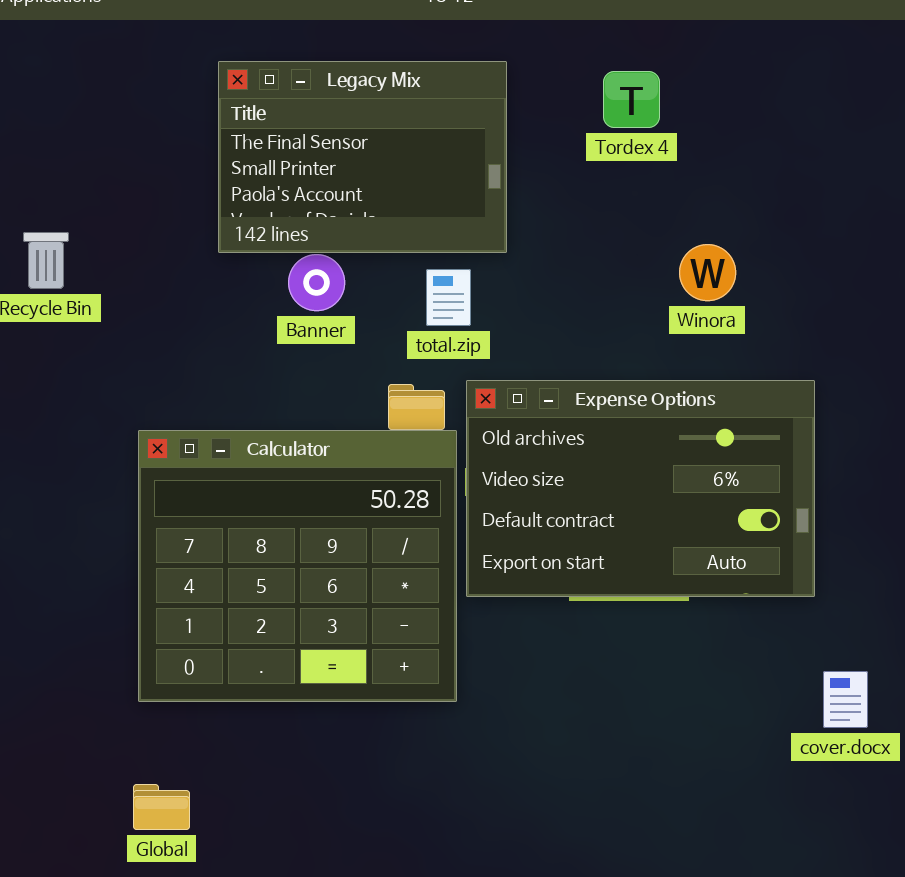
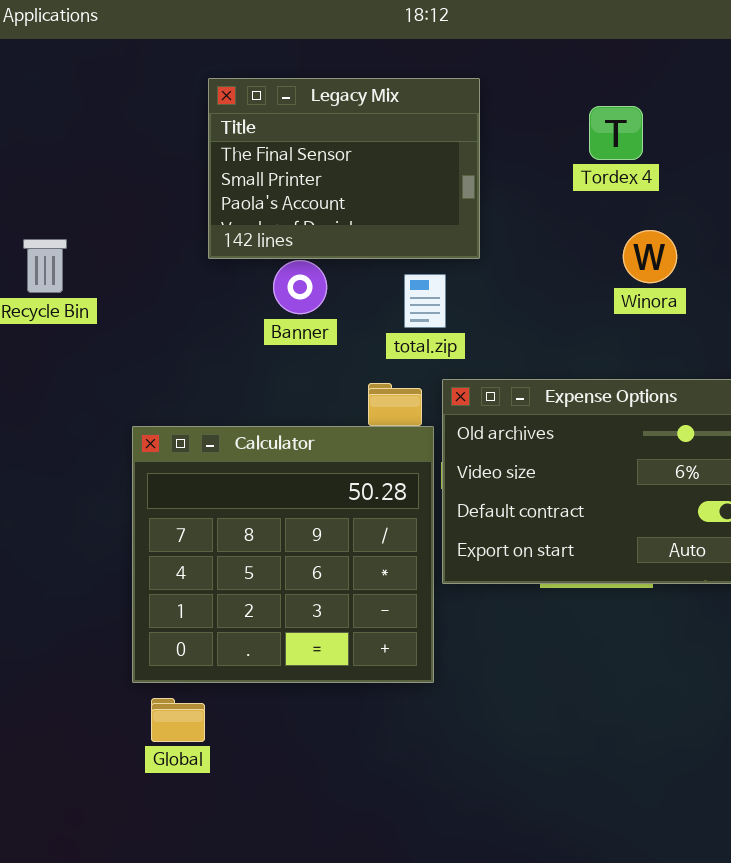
Tordex 4: [603,71,660,128] -> [589,106,643,160], moved
Winora: [679,244,736,301] -> [623,230,677,283], moved
Global: [133,784,190,830] -> [151,698,205,742], moved

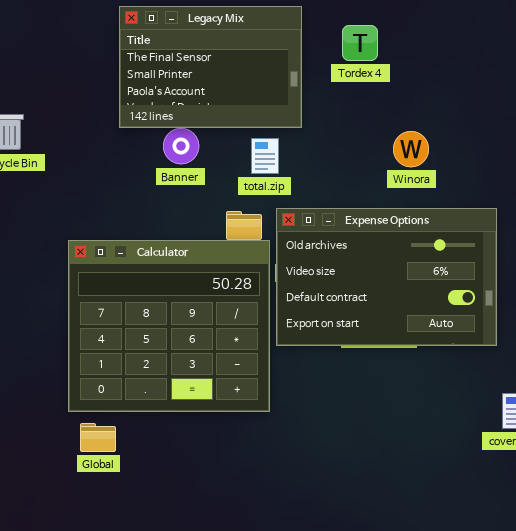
Tordex 4: [589,106,643,160] -> [342,25,378,61], moved
Winora: [623,230,677,283] -> [393,131,429,167], moved

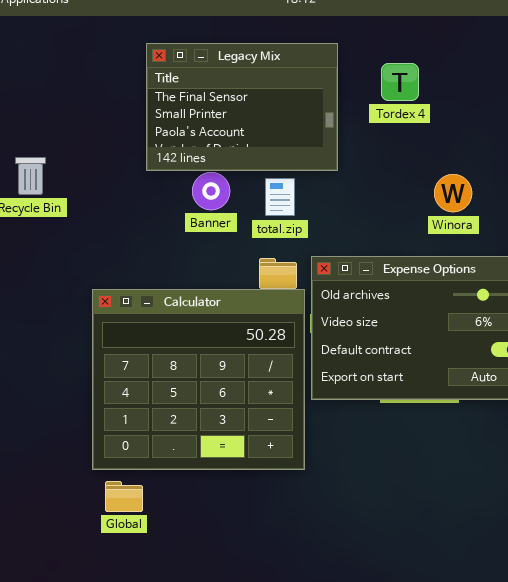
total.zip: [251,138,279,174] -> [265,178,295,216], moved

